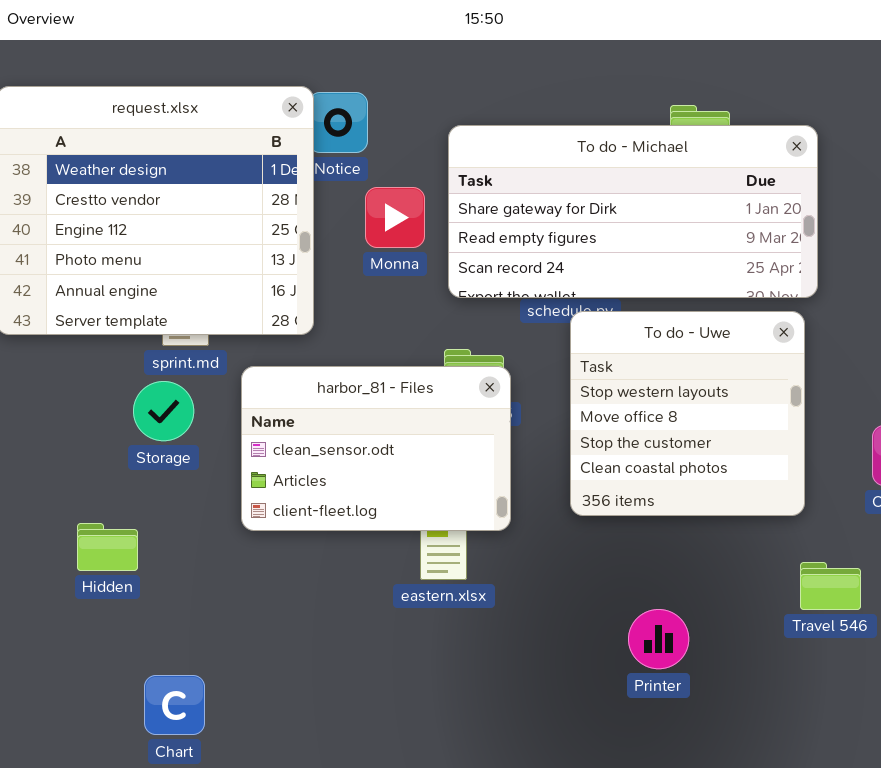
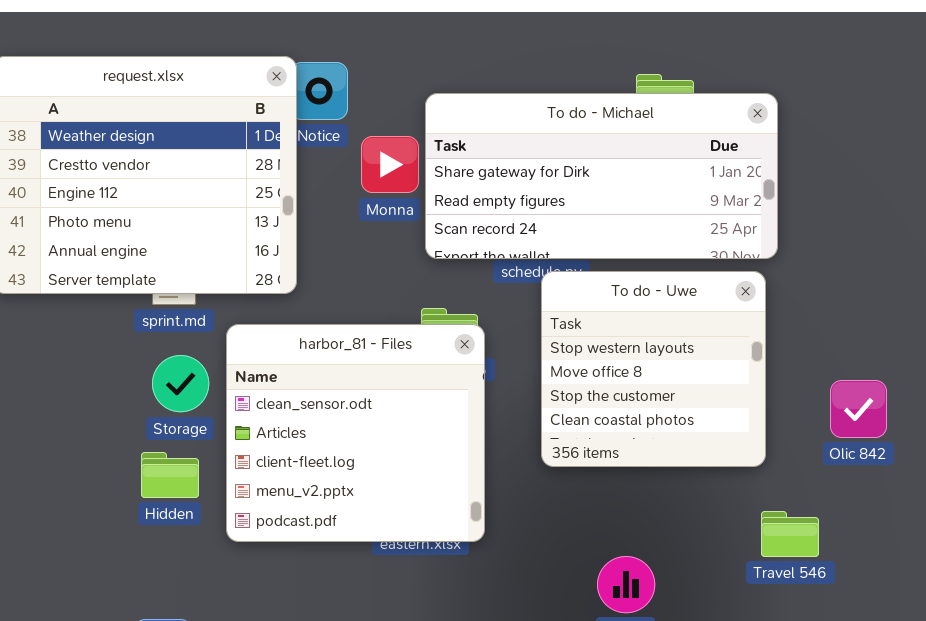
Monna: [365,187,425,248] -> [361,136,419,193], moved
harbor_81 - Files: [241,366,511,531] -> [226,324,485,542], resized
Storage: [133,381,194,441] -> [152,355,209,412], moved
Hidden: [77,523,138,571] -> [141,452,199,498], moved

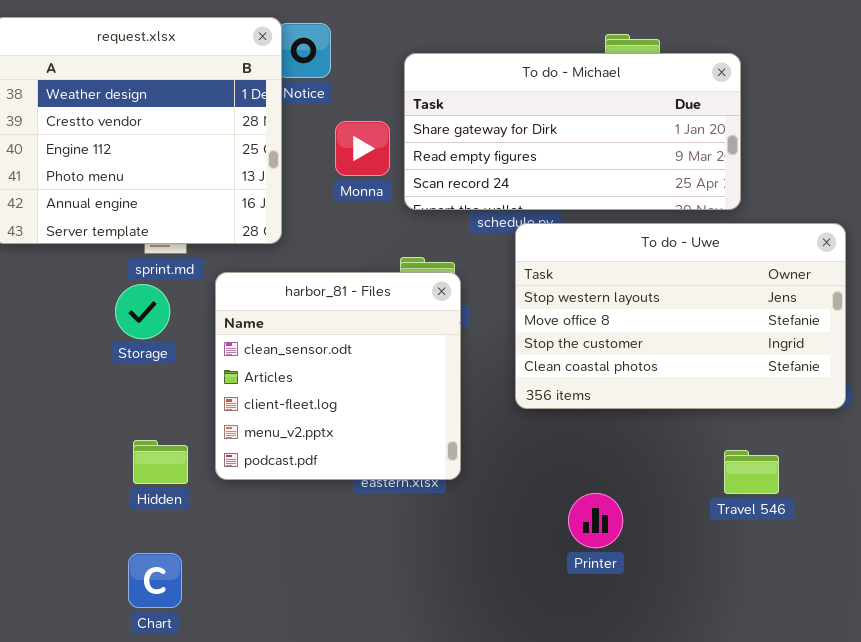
Monna: [361,136,419,193] -> [335,121,390,176], moved
To do - Uwe: [541,271,766,467] -> [515,223,846,409], resized
Storage: [152,355,209,412] -> [115,284,170,339], moved
Hidden: [141,452,199,498] -> [133,440,188,484], moved

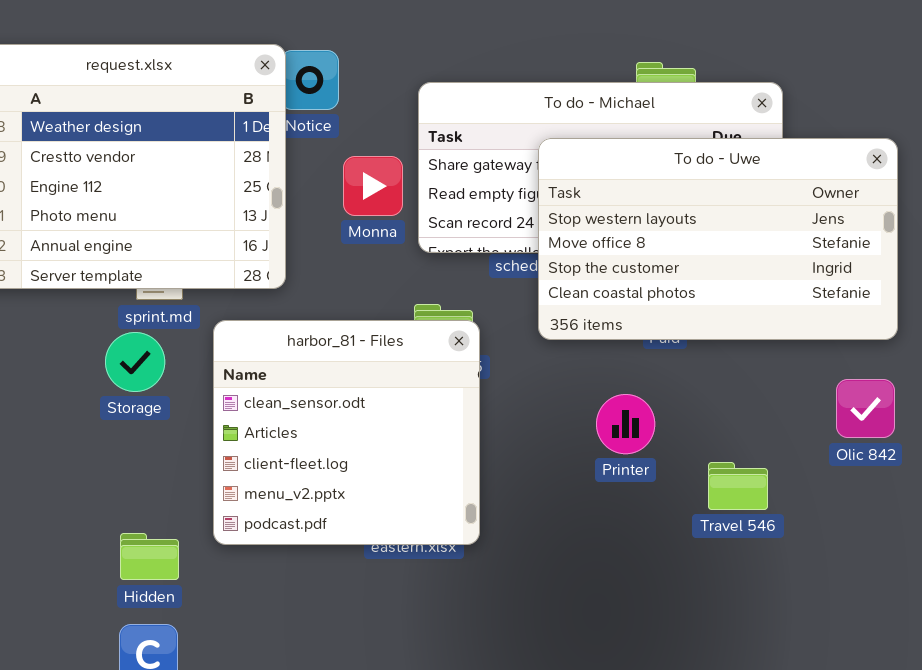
To do - Uwe: [515,223,846,409] -> [538,138,898,340], moved
Hidden: [133,440,188,484] -> [120,533,179,580], moved
Travel 546: [724,450,779,494] -> [708,462,768,510], moved
Printer: [568,493,623,548] -> [596,394,655,454], moved

